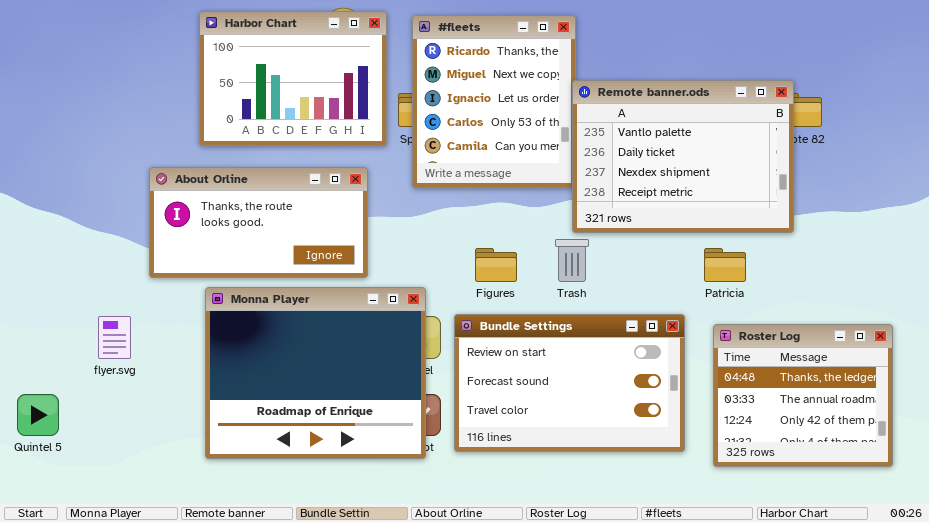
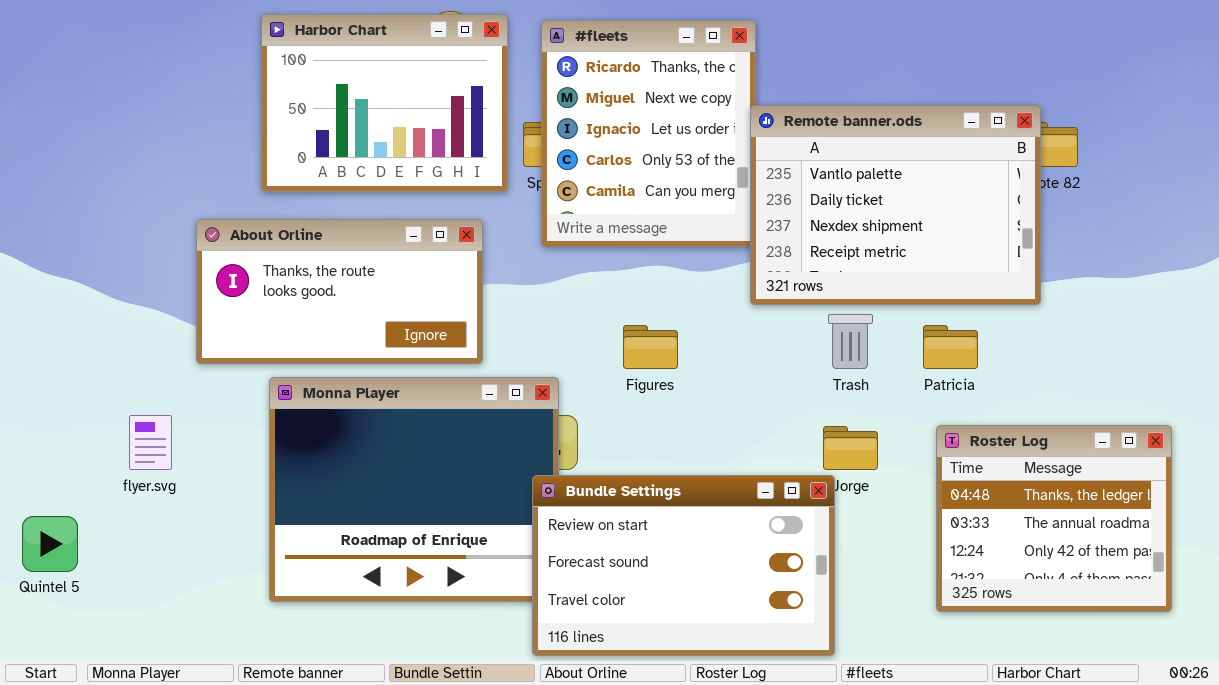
Trash: [555,239,589,282] -> [828,314,873,369], moved
Bundle Settings: [454,314,685,452] -> [532,475,835,656], moved

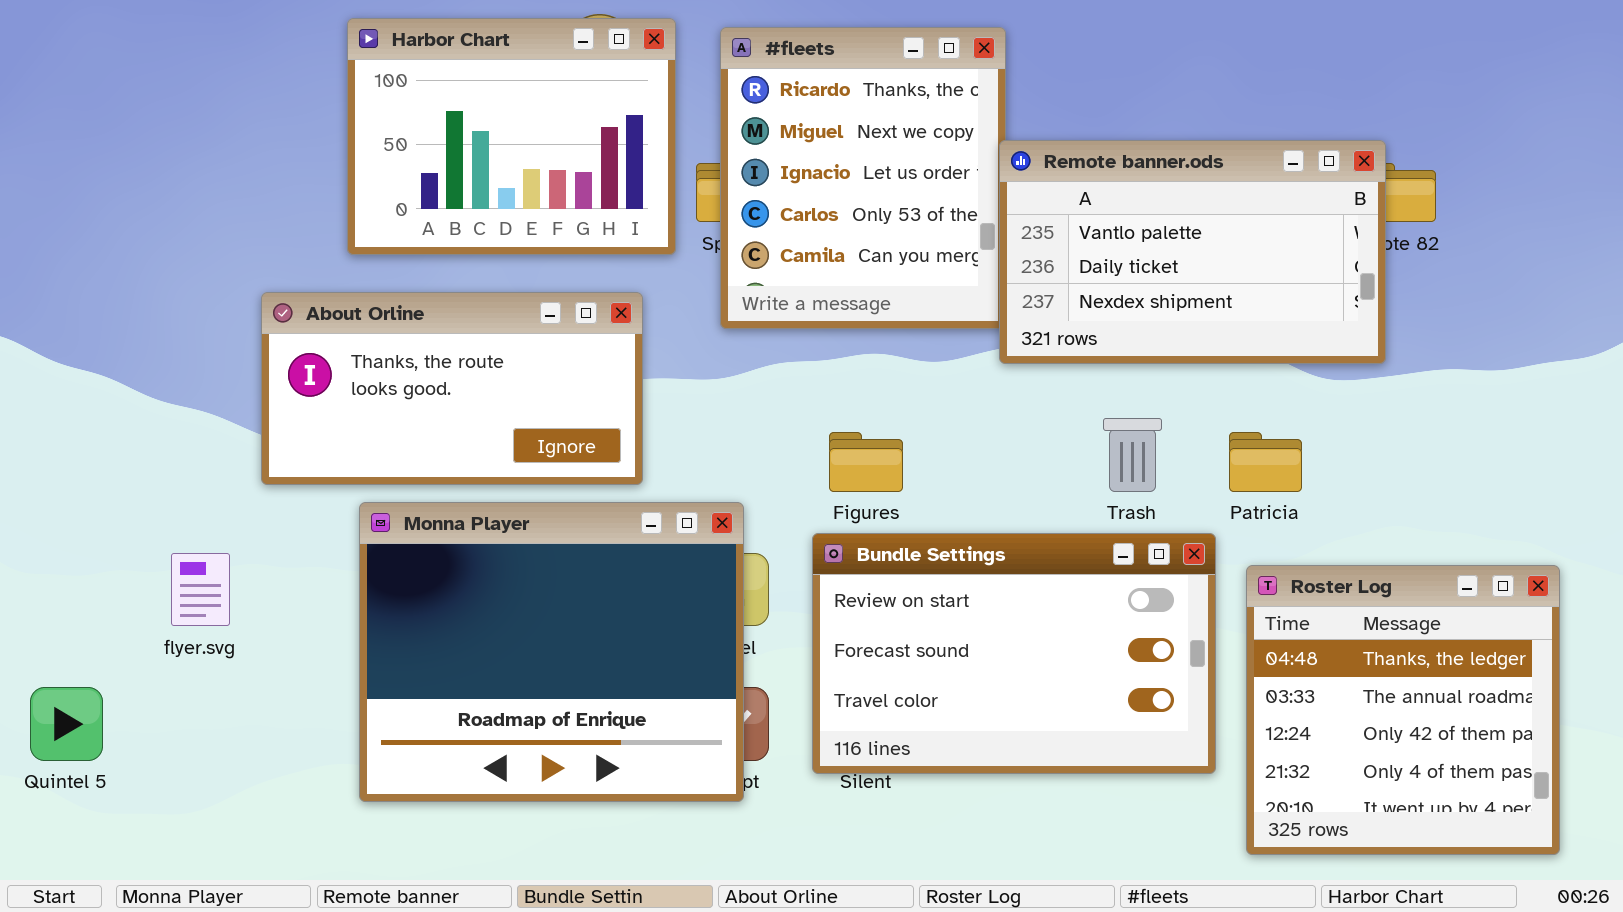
Remote banner.ods: [750,105,1041,305] -> [999,140,1386,364], resized
Roster Log: [936,425,1172,612] -> [1246,565,1560,855], resized
Bundle Settings: [532,475,835,656] -> [812,533,1216,774], moved

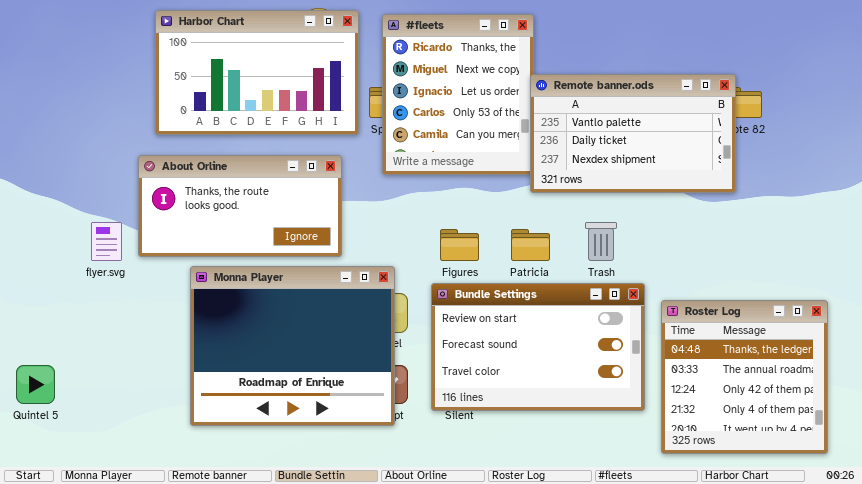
Harbor Chart: [347,18,676,255] -> [155,10,359,135], resized
Patricia: [1229,432,1302,492] -> [511,229,550,261], moved
flyer.svg: [171,553,230,626] -> [91,222,122,261], moved

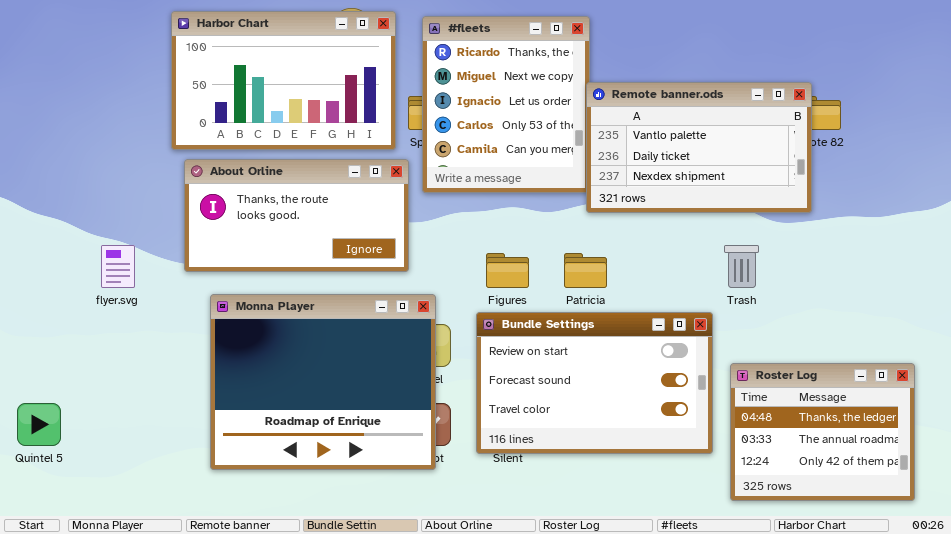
About Orline: [138,155,342,257] -> [184,159,409,272], moved
Trash: [585,222,617,261] -> [724,245,759,288], moved
Roster Log: [661,300,828,454] -> [730,363,915,501], resized

